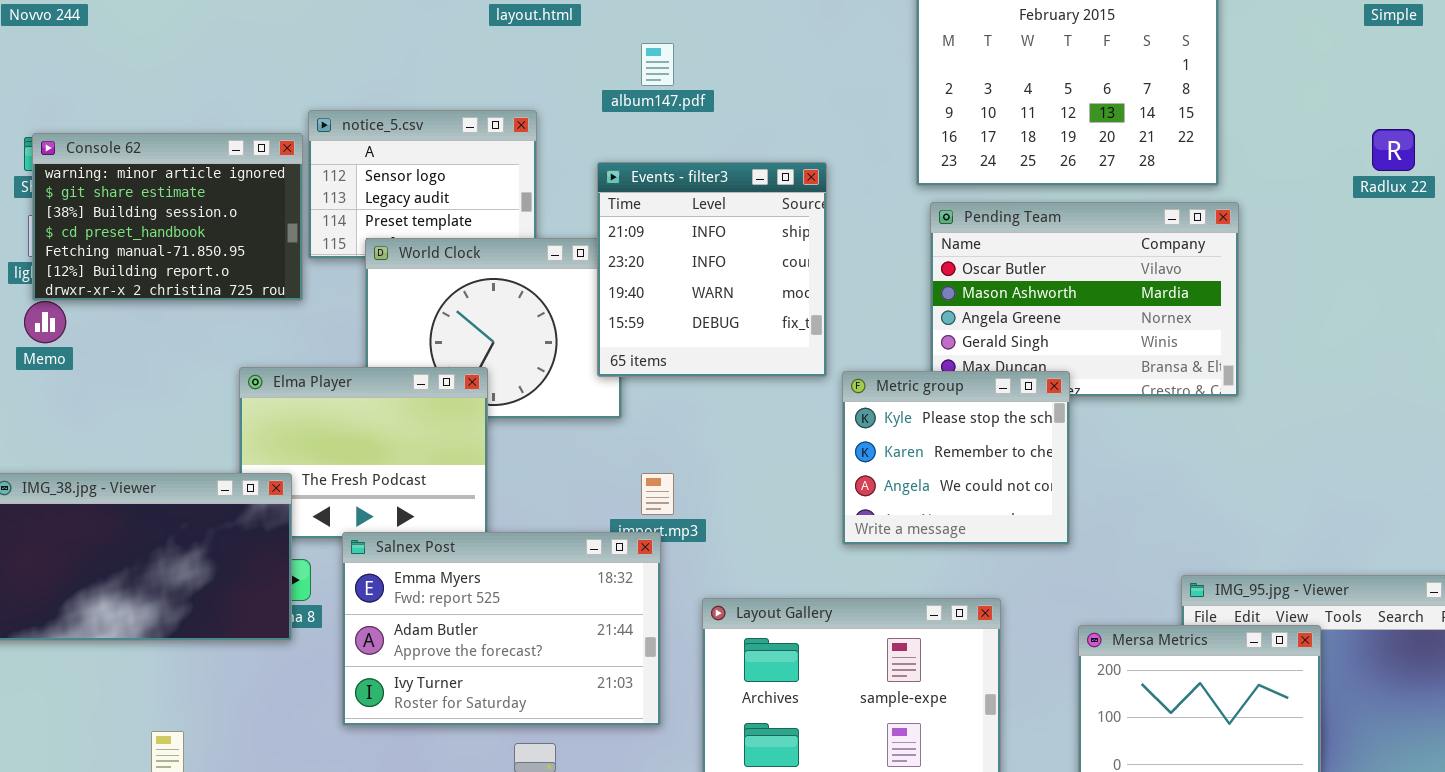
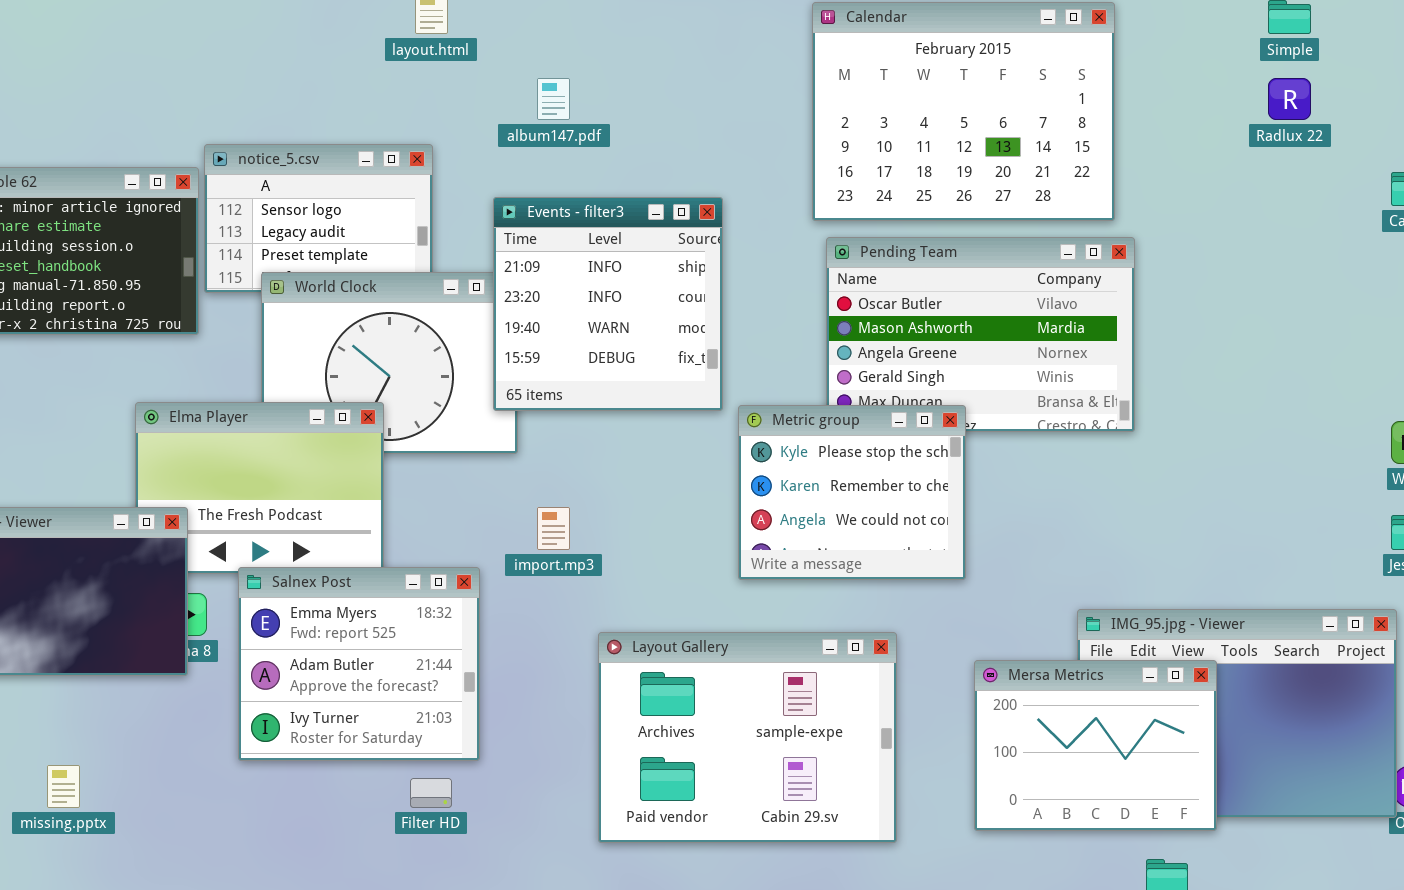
Radlux 22: [1372,129,1415,171] -> [1268,78,1311,120], moved
Salnex Post: [342,532,661,726] -> [238,567,480,761], resized

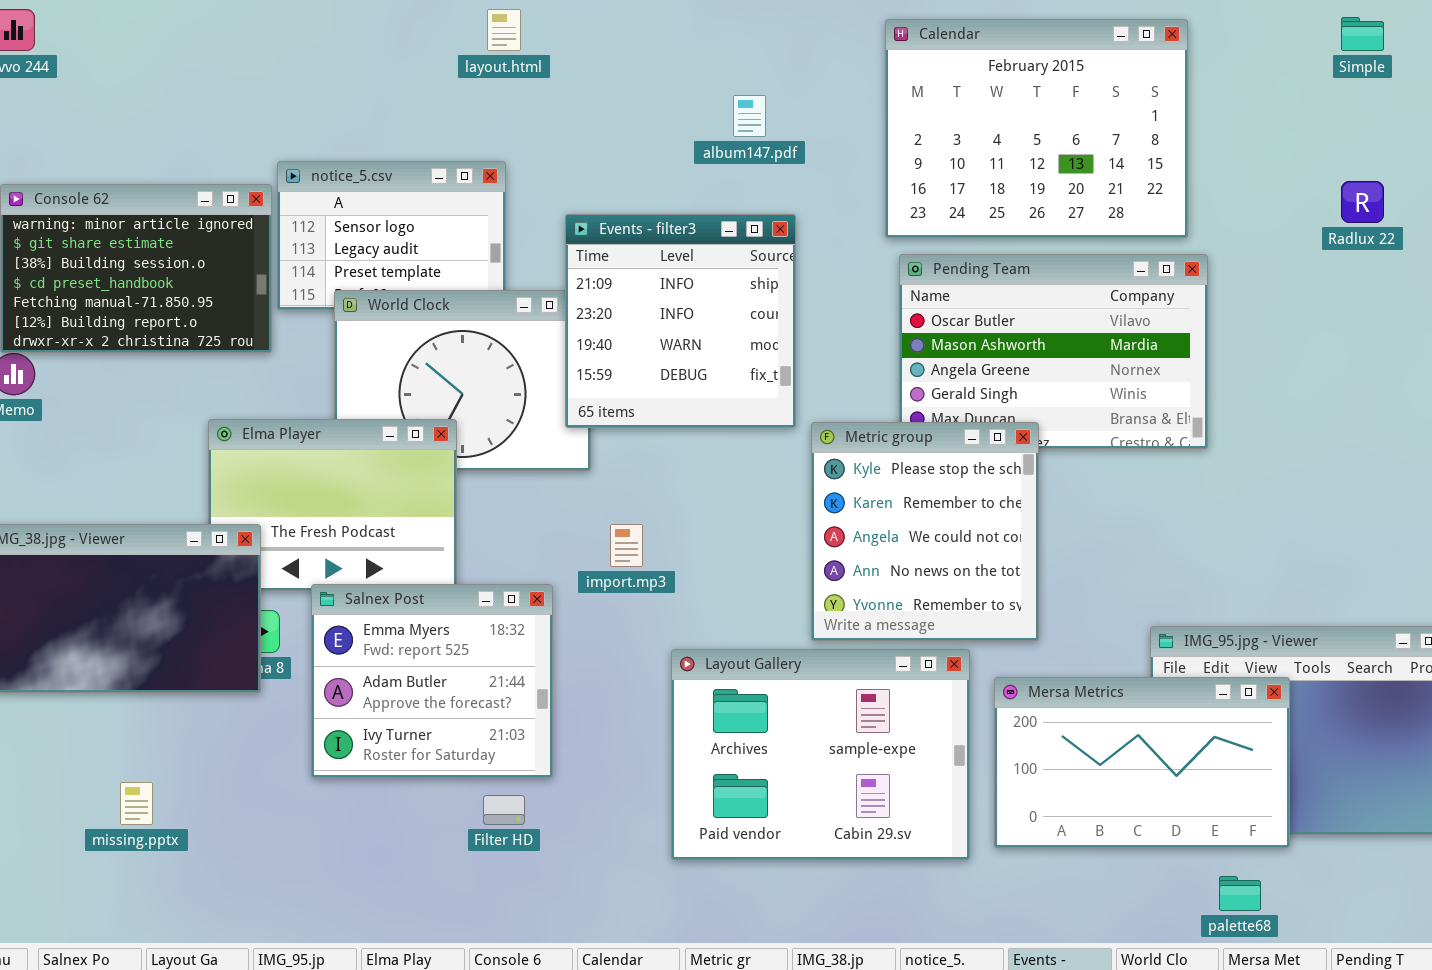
album147.pdf: [537,78,570,120] -> [733,95,766,137], moved
Radlux 22: [1268,78,1311,120] -> [1341,181,1384,223], moved
Metric group: [738,405,966,580] -> [811,422,1039,641], resized
Mersa Metrics: [974,660,1217,831] -> [994,677,1290,848], resized

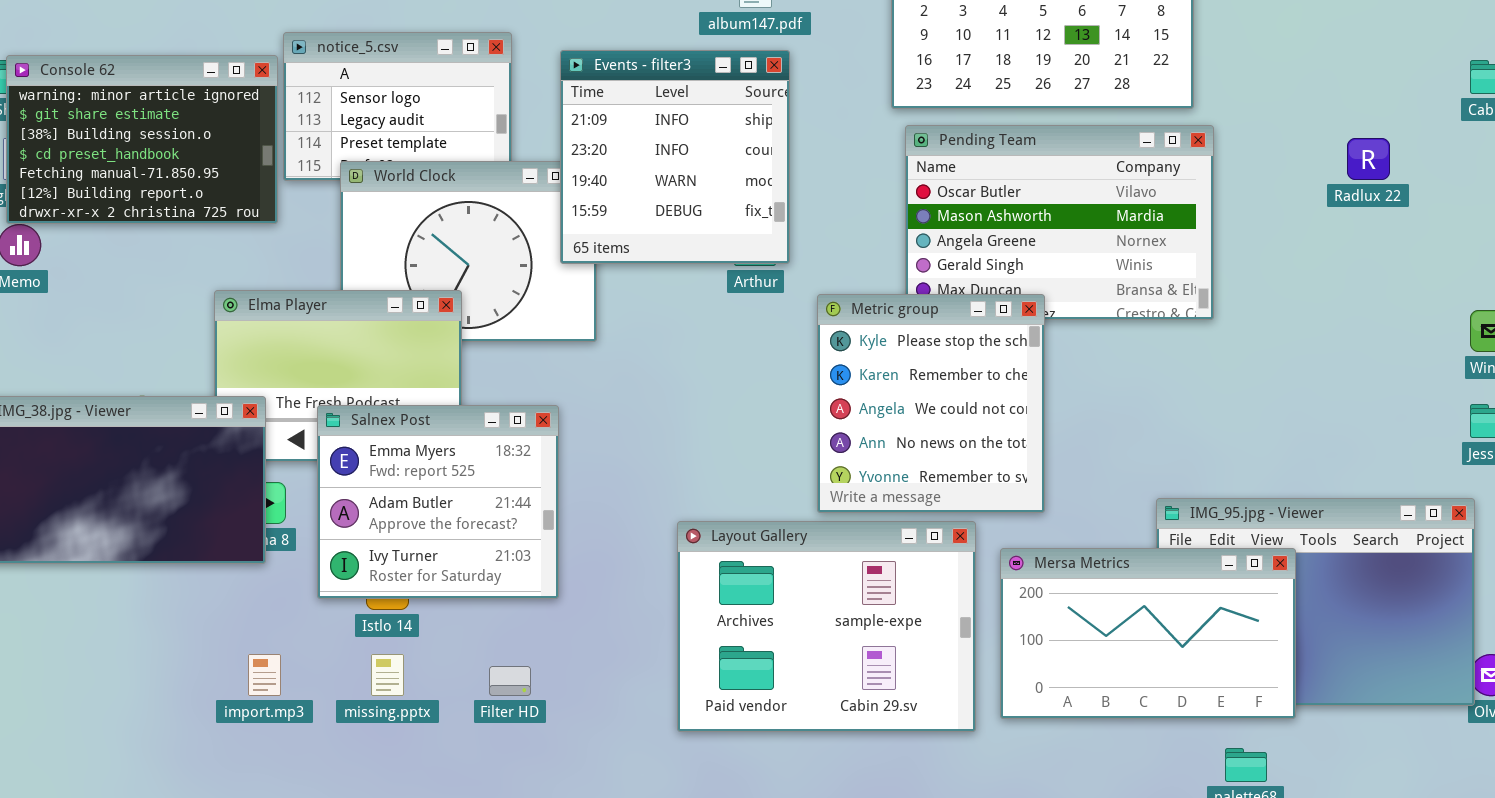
Radlux 22: [1341,181,1384,223] -> [1347,138,1390,180], moved
Events - filter3: [565,214,796,428] -> [560,50,790,264], moved
import.mp3: [610,524,643,567] -> [248,654,281,696], moved
Salnex Post: [311,584,553,778] -> [317,405,559,599], moved
missing.pptx: [120,782,153,825] -> [371,654,404,696], moved

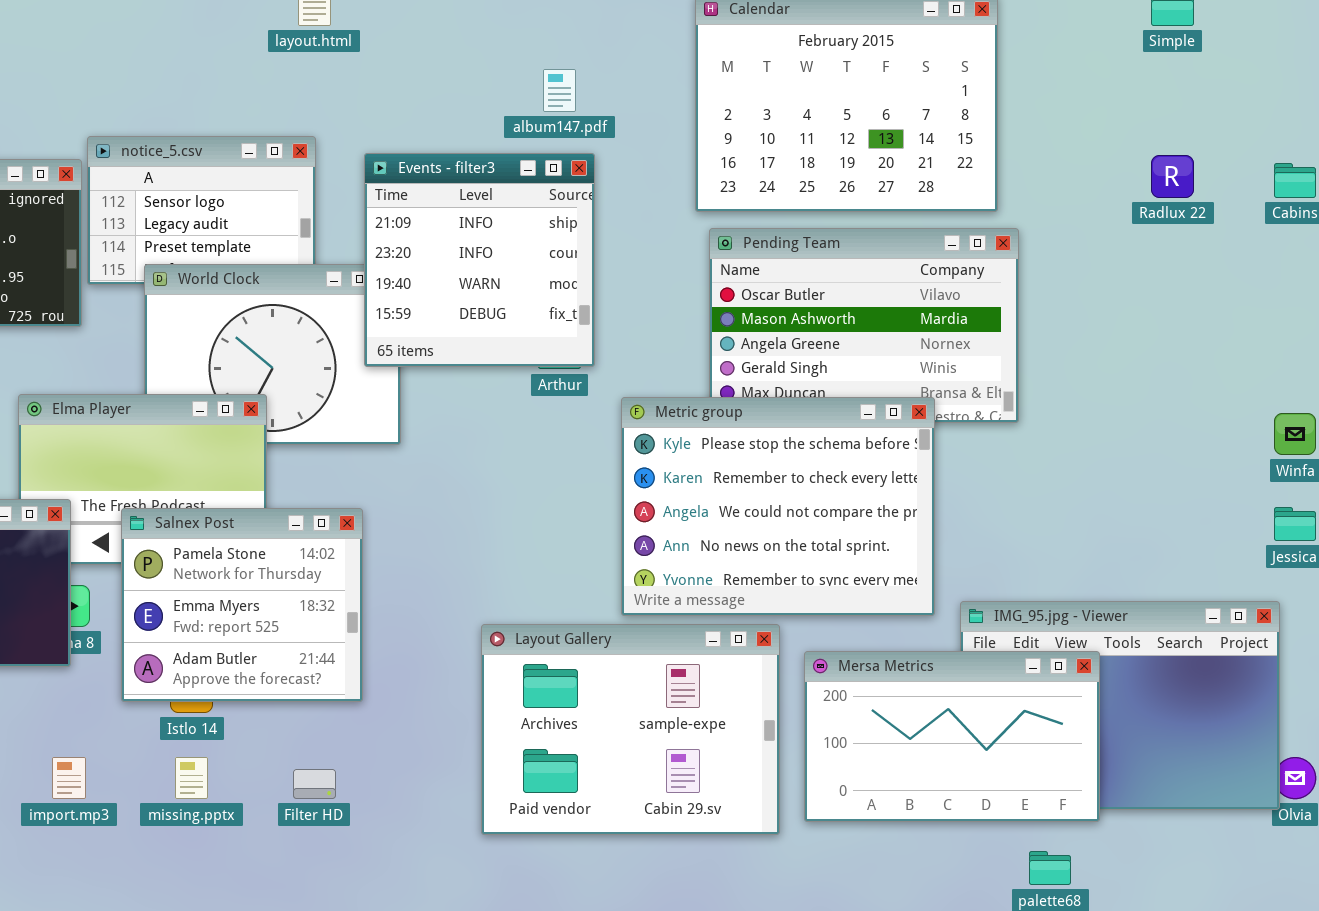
Radlux 22: [1347,138,1390,180] -> [1151,155,1194,198], moved
Metric group: [817,294,1045,513] -> [621,397,935,616], resized
Salnex Post: [317,405,559,599] -> [121,508,363,702], scrolled up 1 row

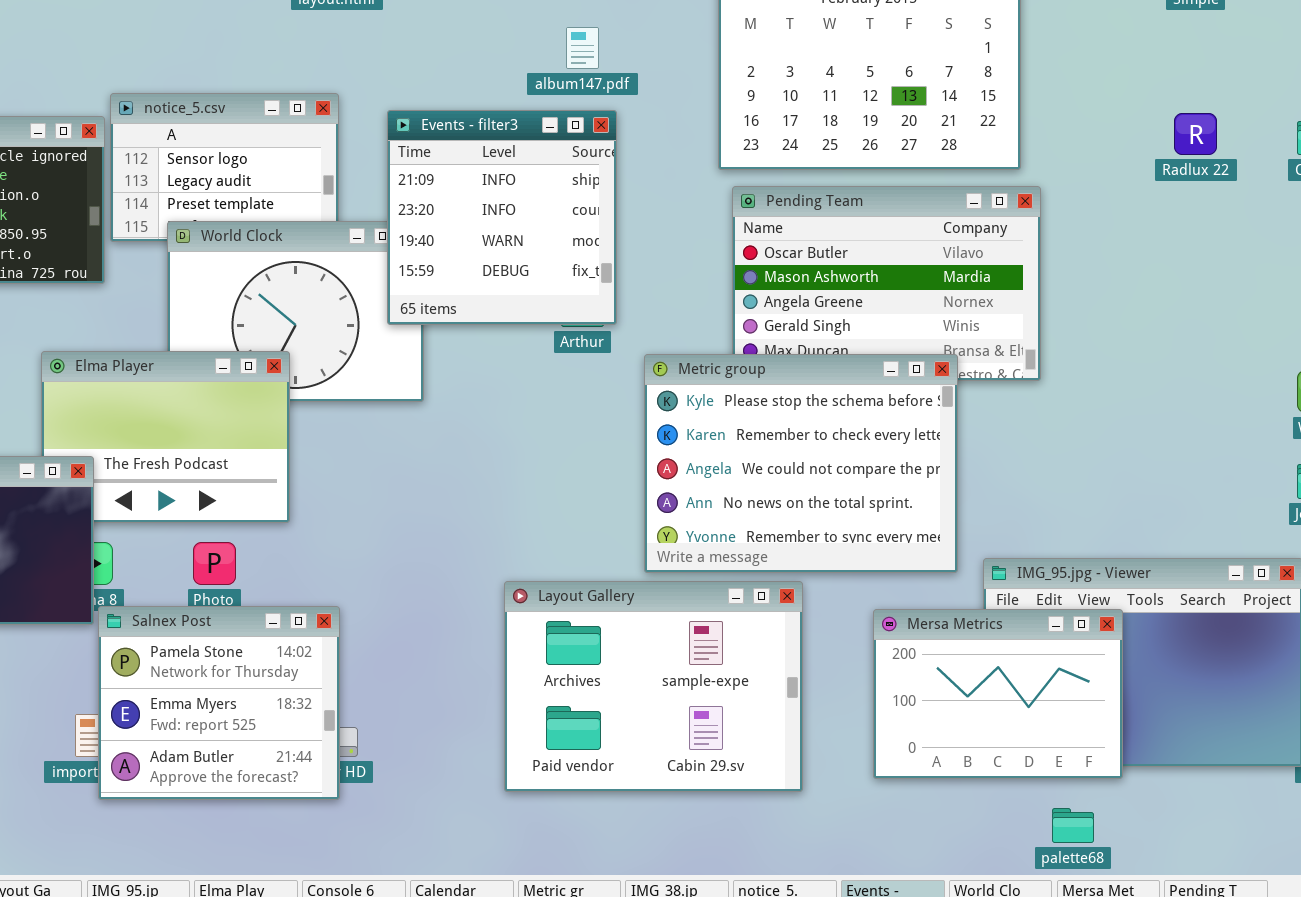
Salnex Post: [121,508,363,702] -> [98,606,340,800], moved
Mersa Metrics: [804,651,1100,822] -> [873,609,1123,779], resized

